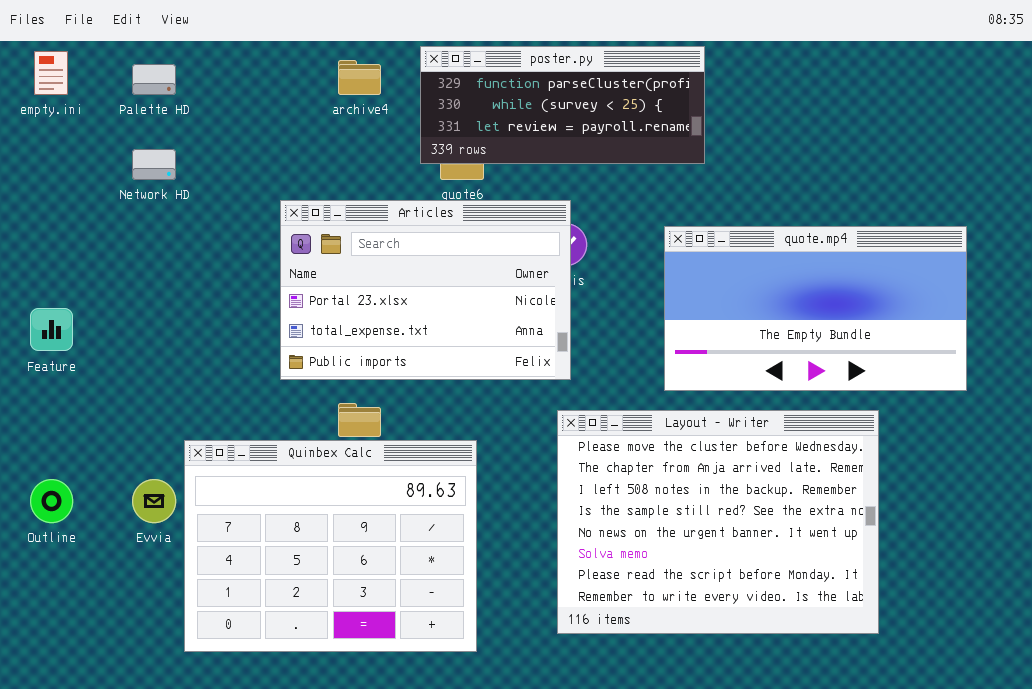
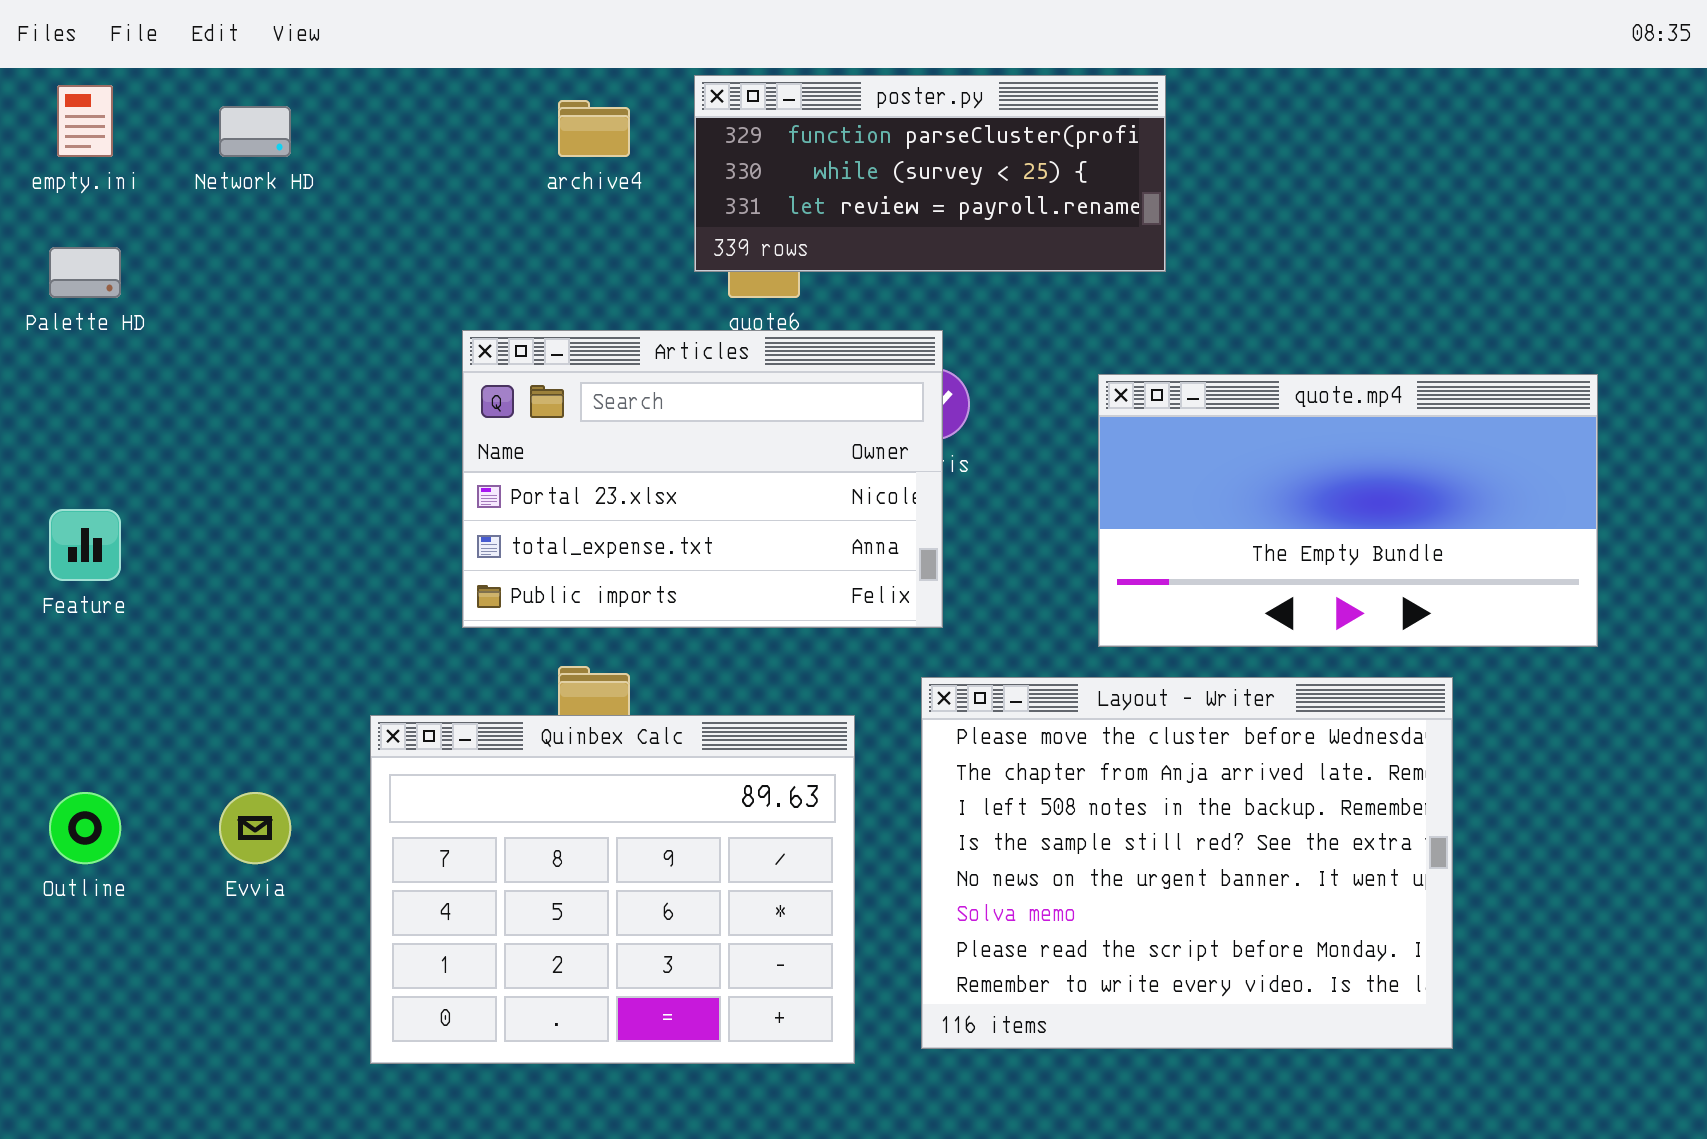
Palette HD: [132,64,176,95] -> [49,247,121,298], moved
Network HD: [132,149,176,180] -> [219,106,291,157], moved
Quinbex Calc: [184,440,477,652] -> [370,715,855,1064], moved

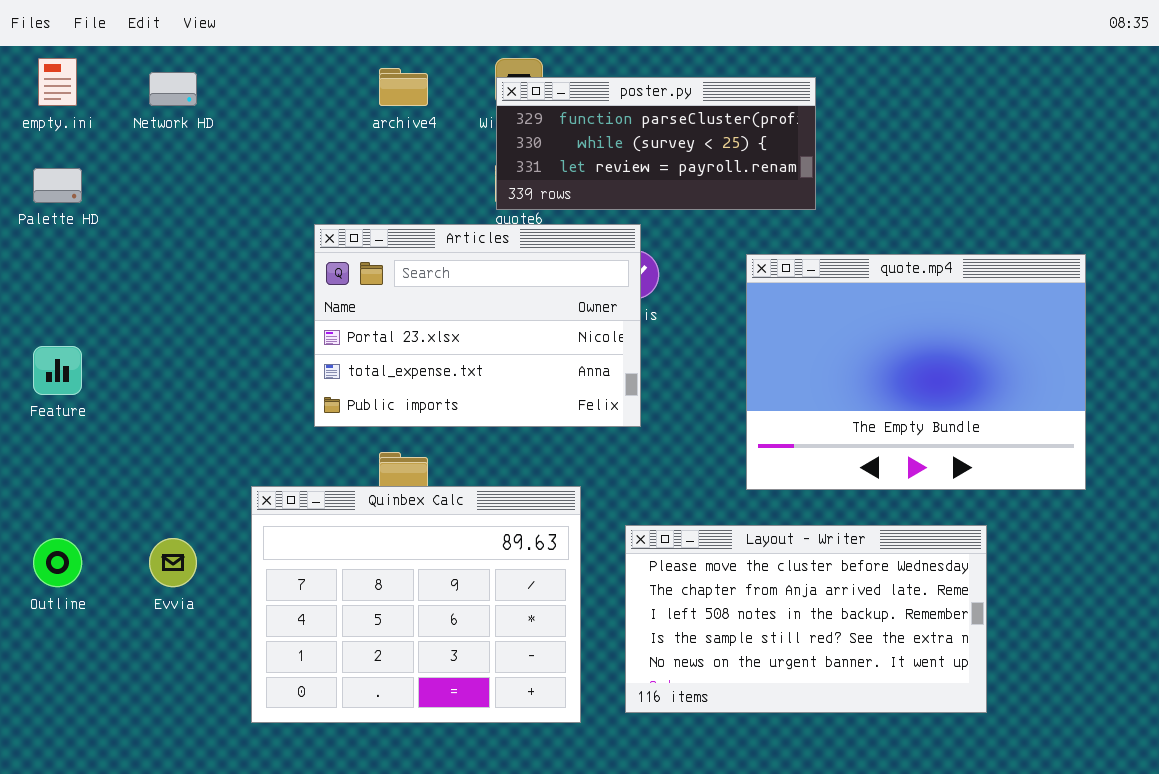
poster.py: [694,75,1166,272] -> [496,77,816,210], moved
quote.mp4: [1098,374,1598,647] -> [746,254,1086,490], resized
Layout - Writer: [921,677,1453,1049] -> [625,525,987,713], resized

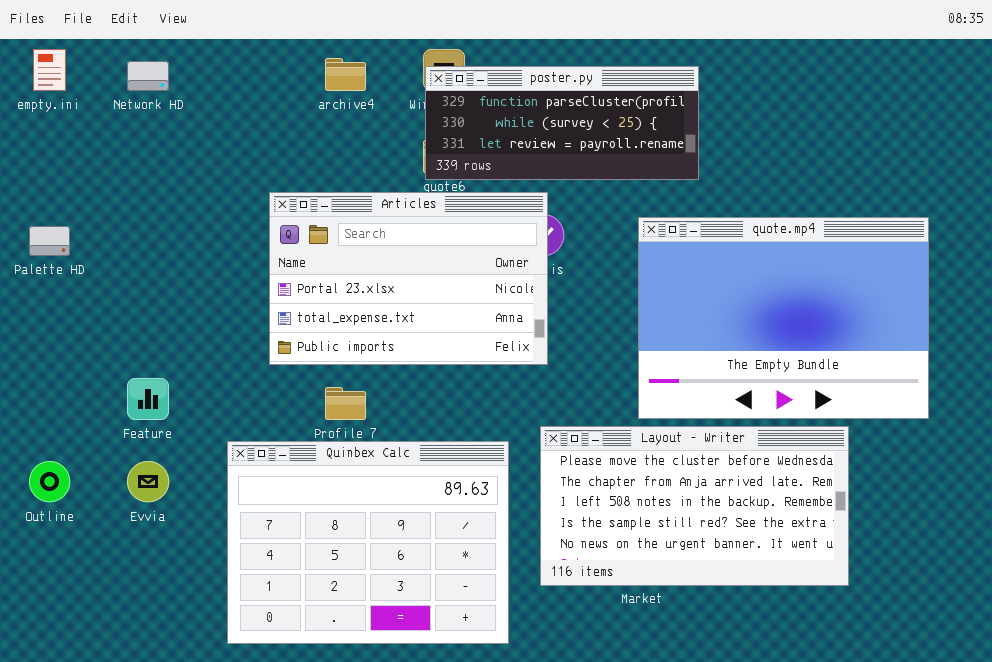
Palette HD: [33,168,82,203] -> [29,226,70,256], moved
Feature: [33,346,82,395] -> [127,378,169,420], moved
Quinbex Calc: [251,486,581,723] -> [227,441,509,644], moved
Layout - Writer: [625,525,987,713] -> [540,426,849,586], moved

